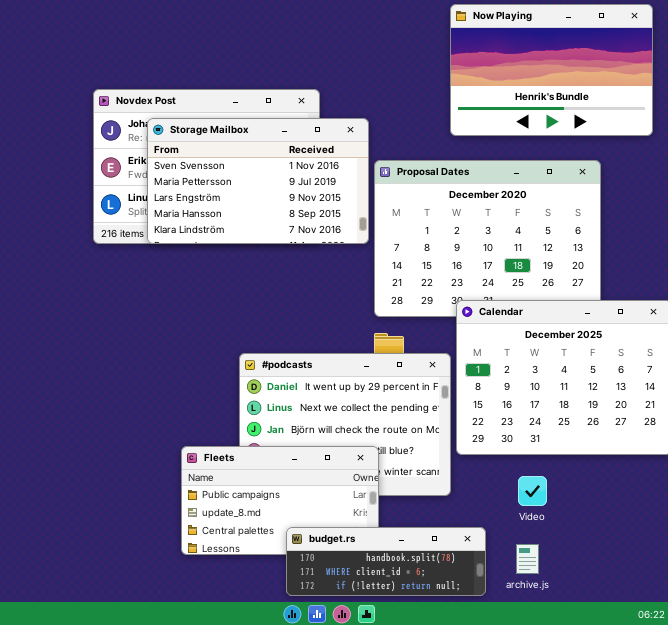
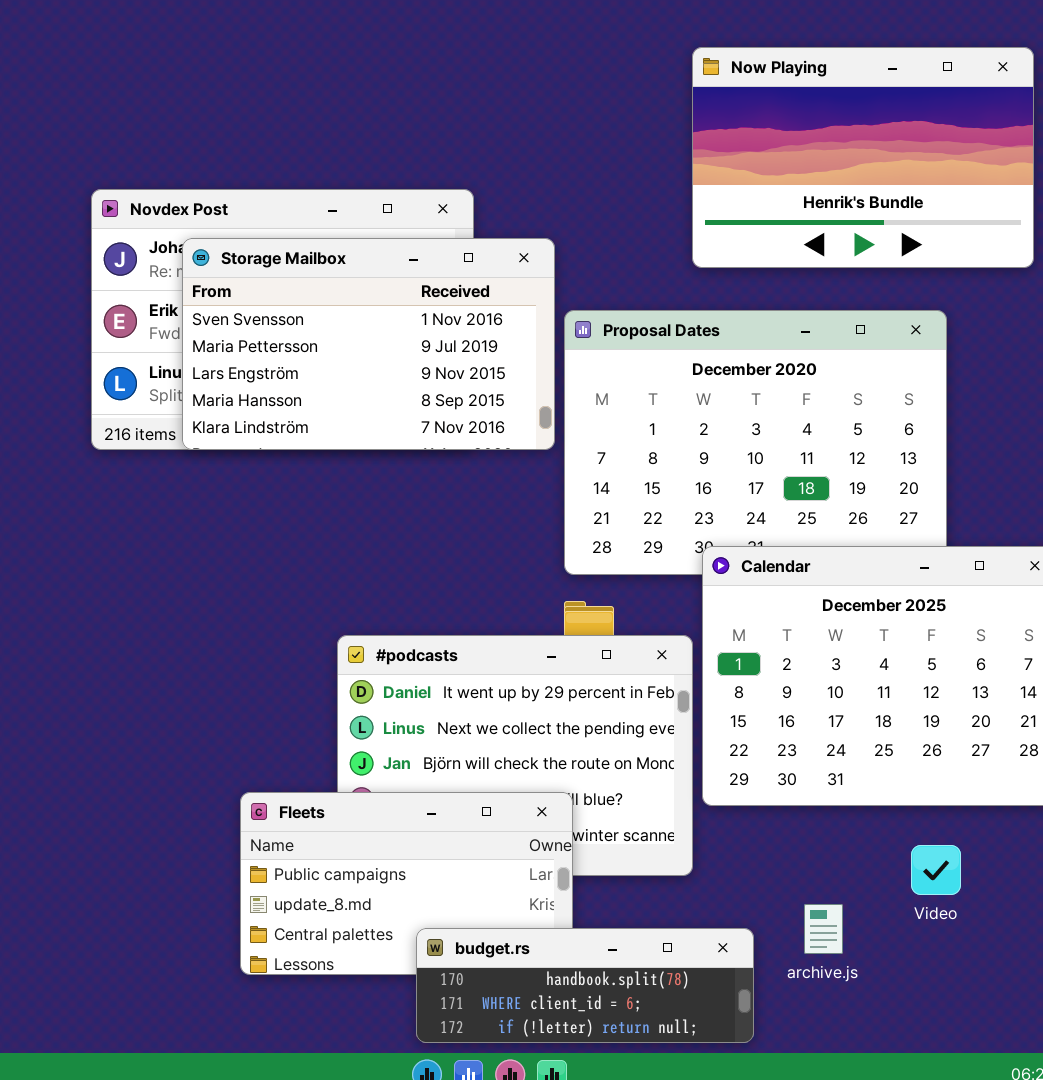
Video: [518,476,547,506] -> [911,845,961,895], moved
archive.js: [516,544,539,574] -> [804,904,843,954], moved

